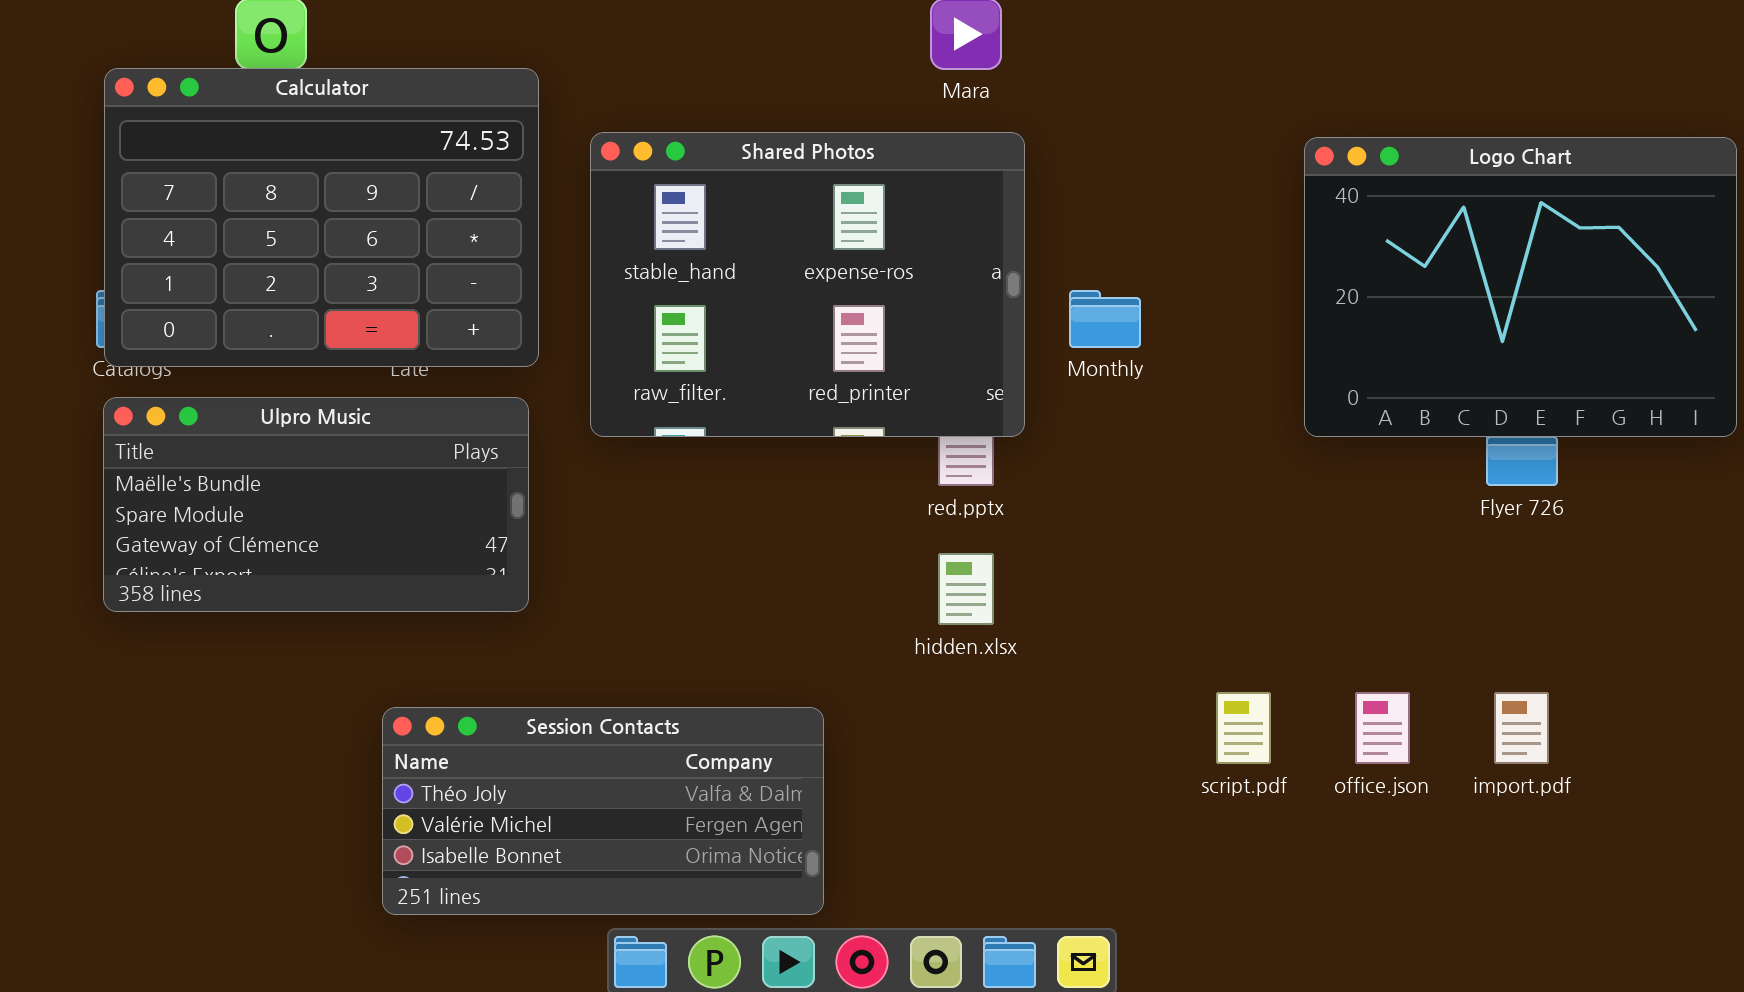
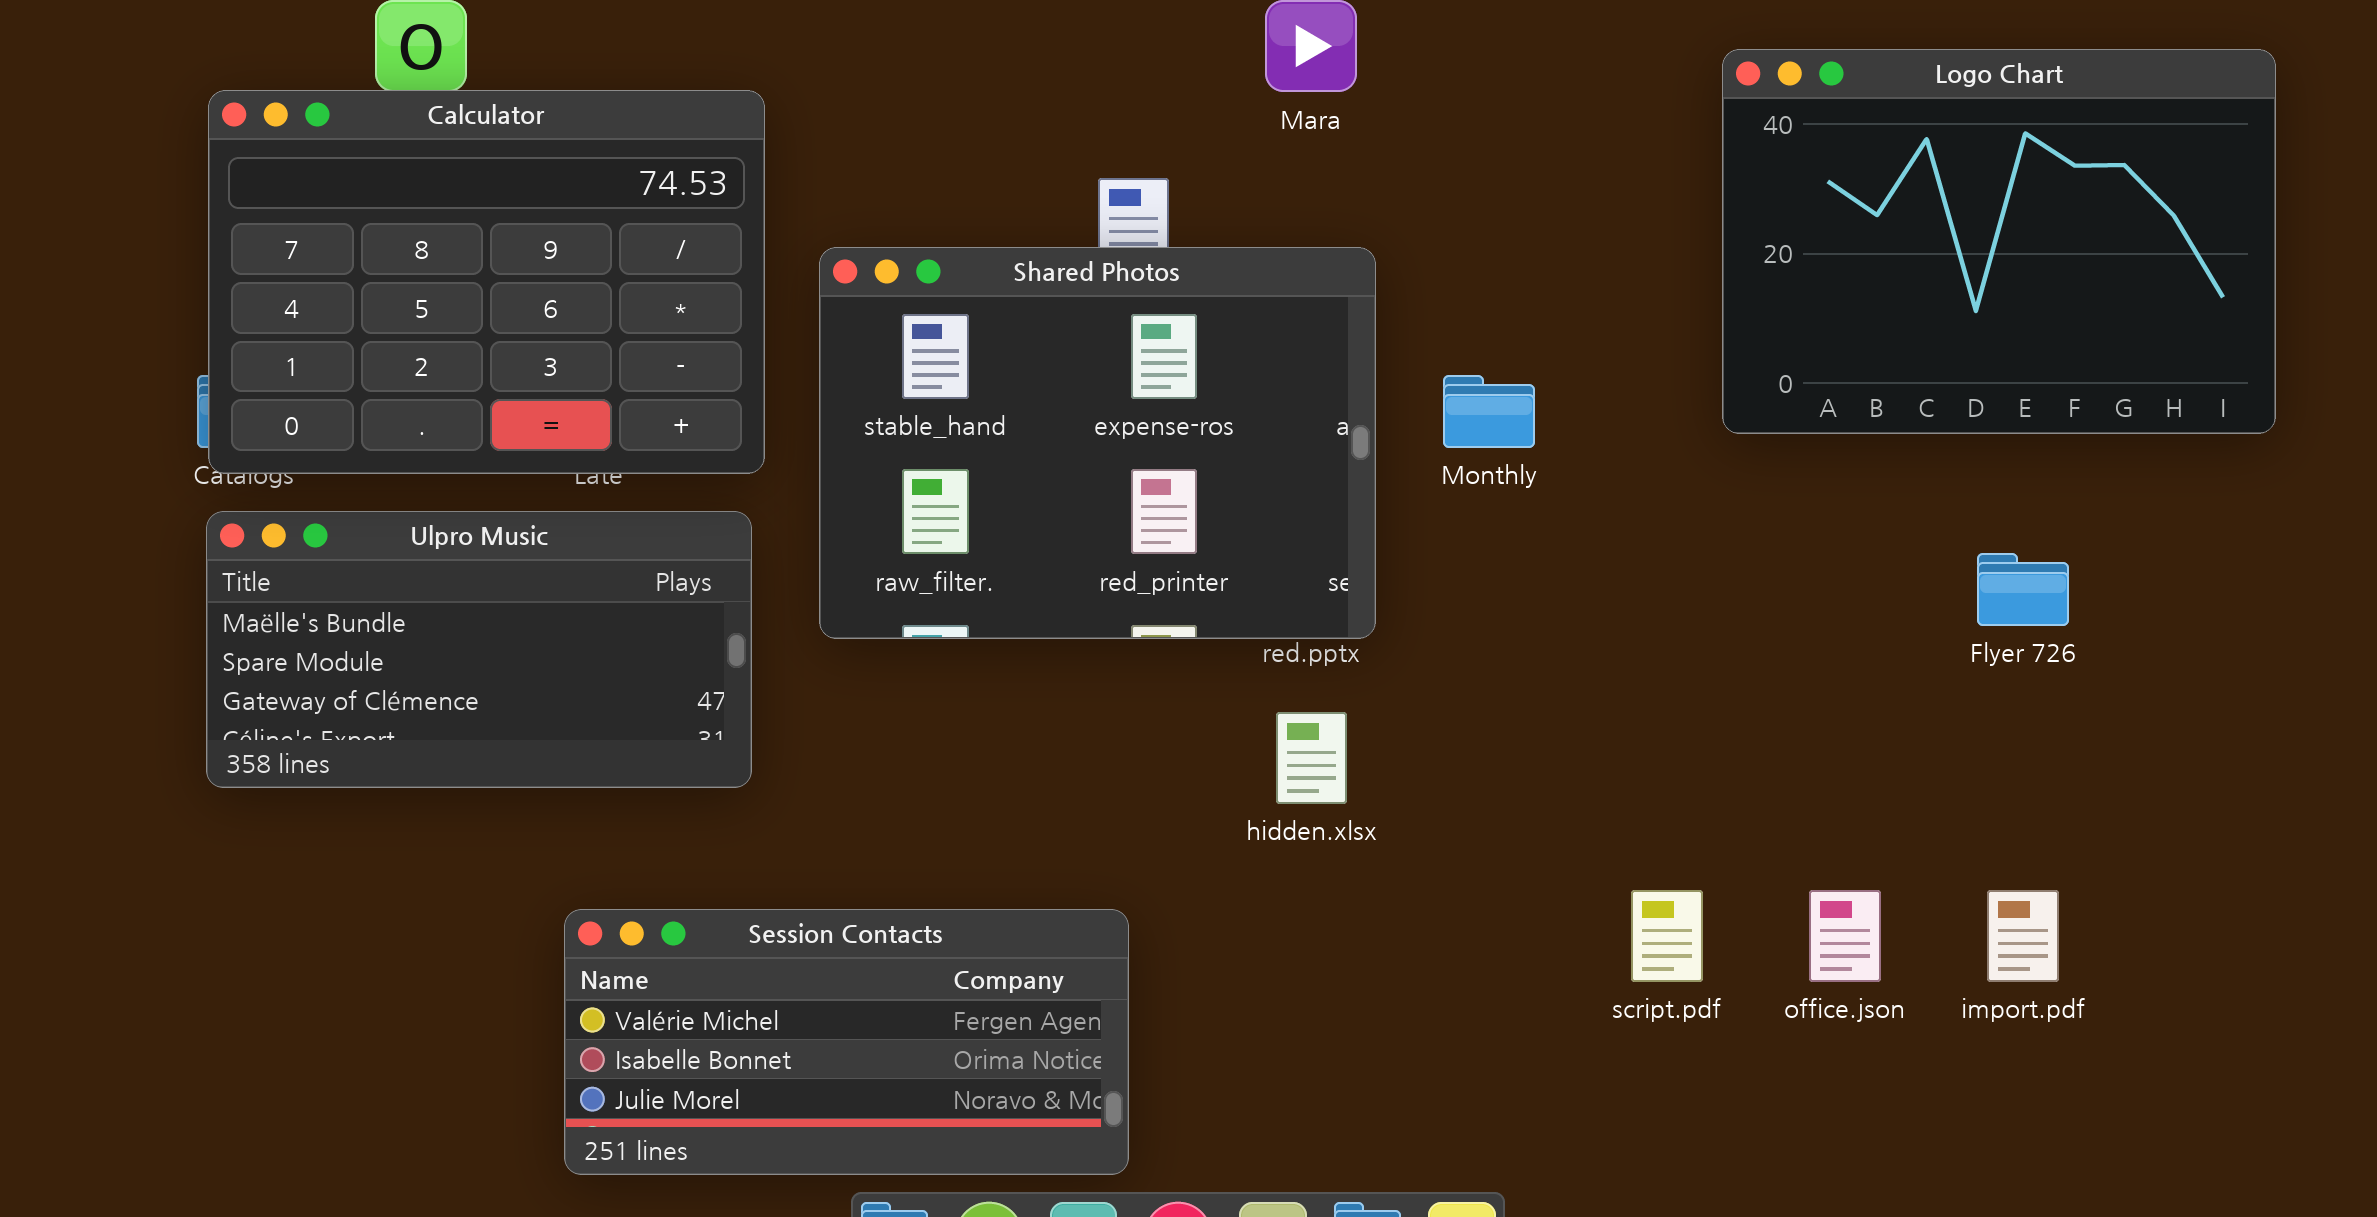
Shared Photos: [590,132,1025,437] -> [819,247,1376,639], moved
Logo Chart: [1304,137,1737,437] -> [1722,49,2276,434], moved
Session Contacts: [382,707,824,915] -> [564,909,1129,1175], scrolled down 1 row

